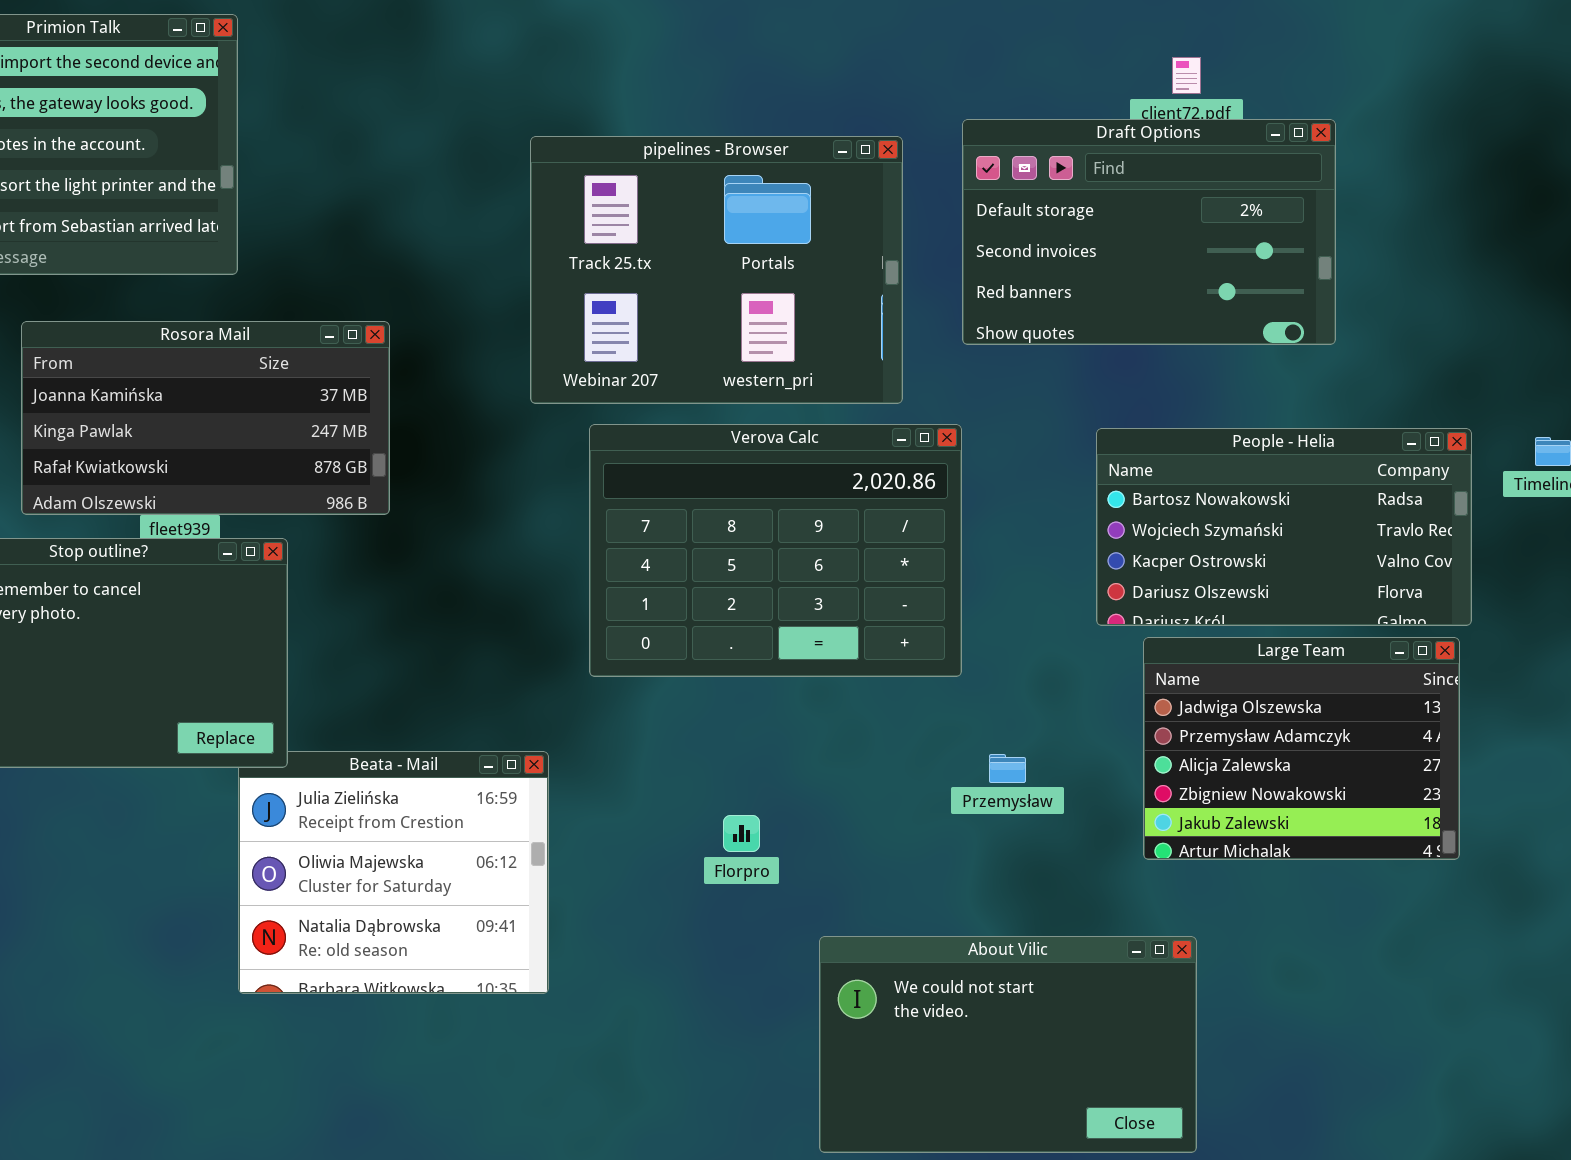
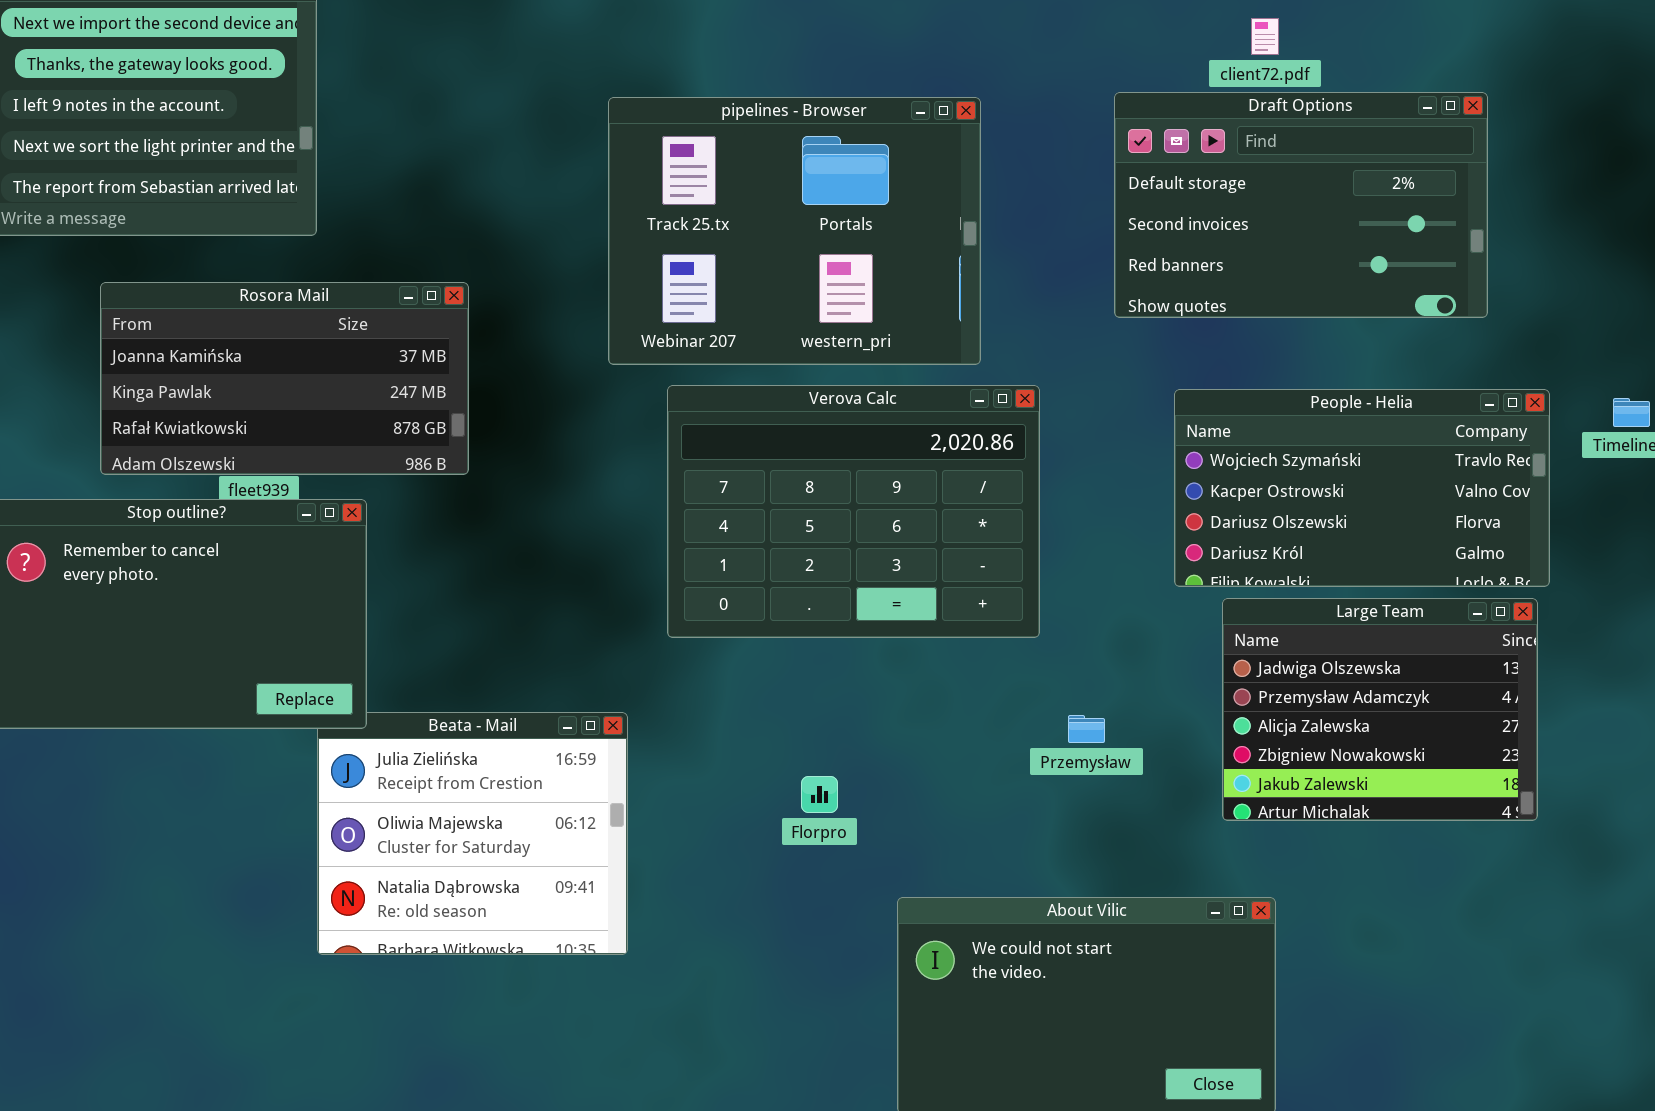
Draft Options: [962,119,1336,345] -> [1114,92,1488,318], moved
People - Helia: [1096,428,1472,626] -> [1174,389,1550,587], scrolled down 1 row

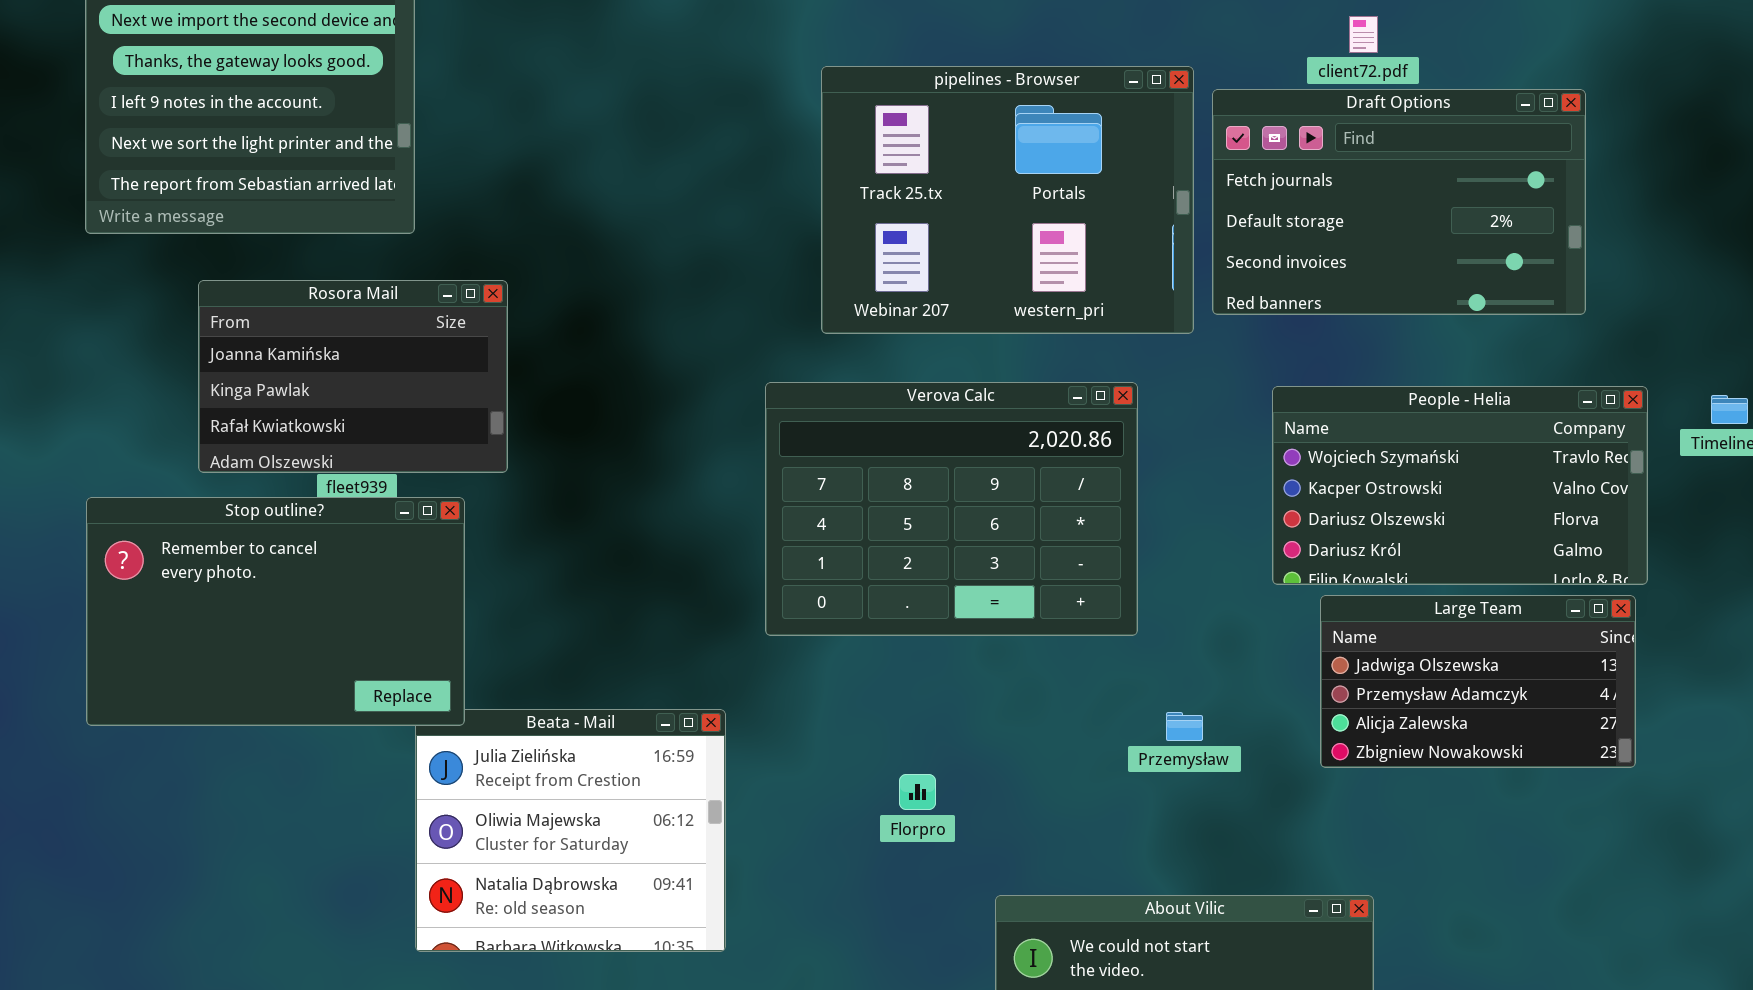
Draft Options: [1114,92,1488,318] -> [1212,89,1586,315], scrolled up 1 row
pipelines - Browser: [608,97,981,365] -> [821,66,1194,334], moved
Rosora Mail: [100,282,469,475] -> [198,280,508,473], resized
Large Team: [1222,598,1538,821] -> [1320,595,1636,768], resized

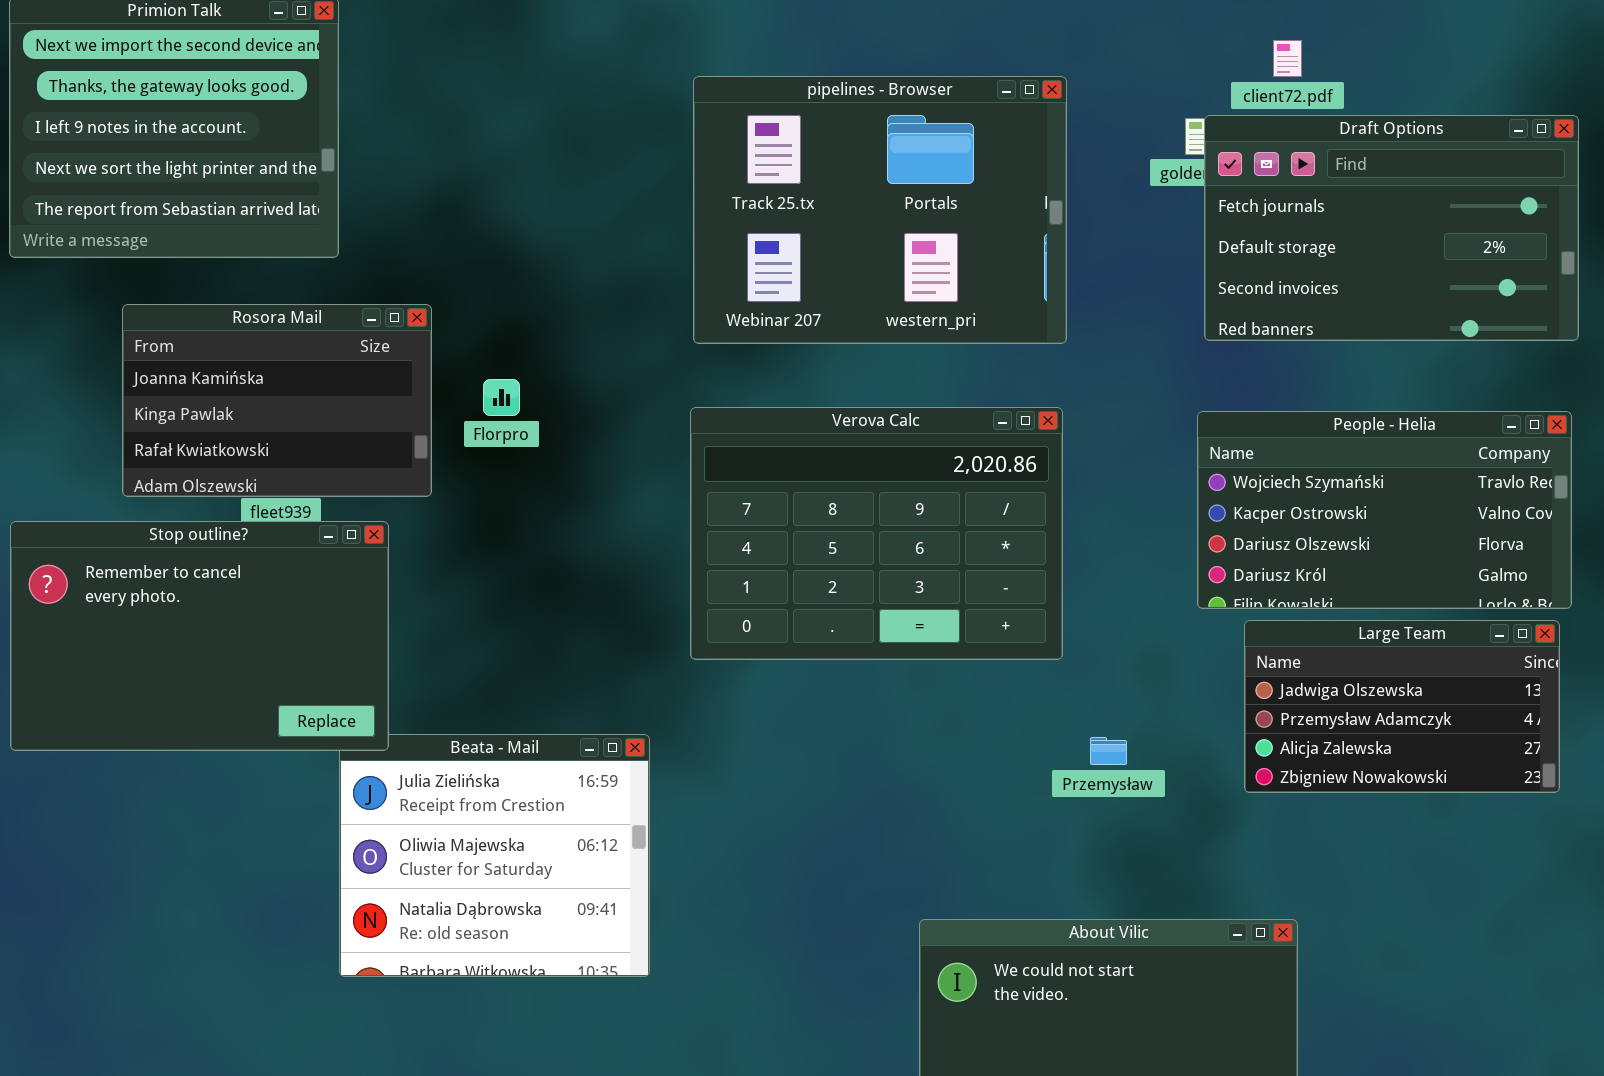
pipelines - Browser: [821,66,1194,334] -> [693,76,1067,344], moved
Draft Options: [1212,89,1586,315] -> [1204,115,1579,341], moved
Florpro: [899,774,936,810] -> [483,379,520,416], moved

